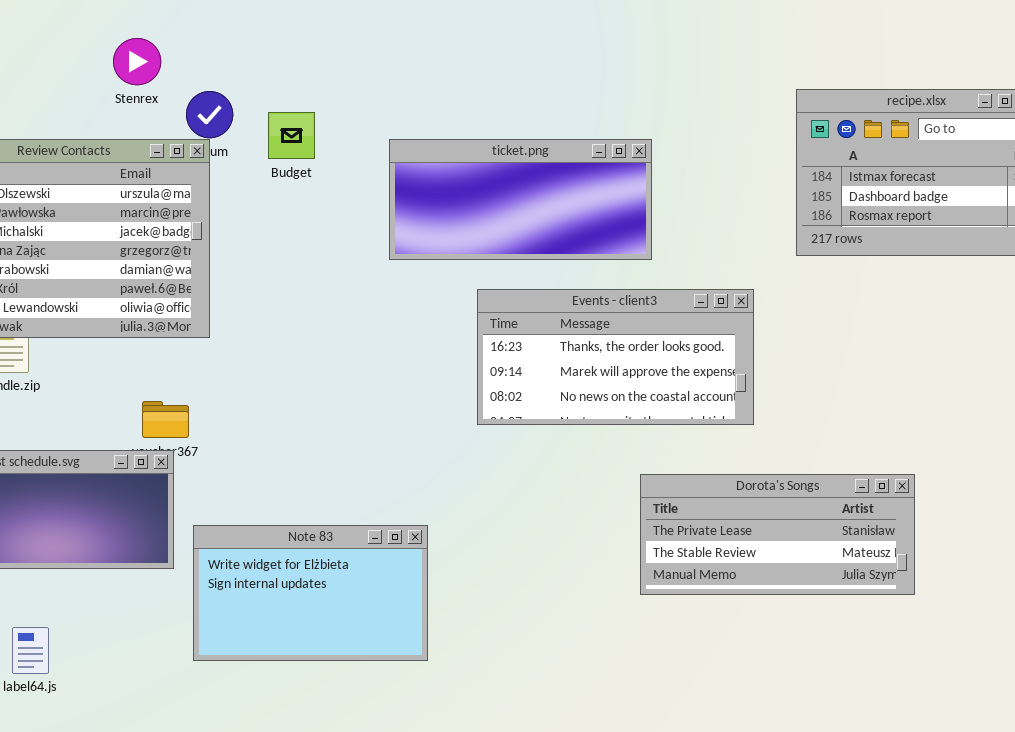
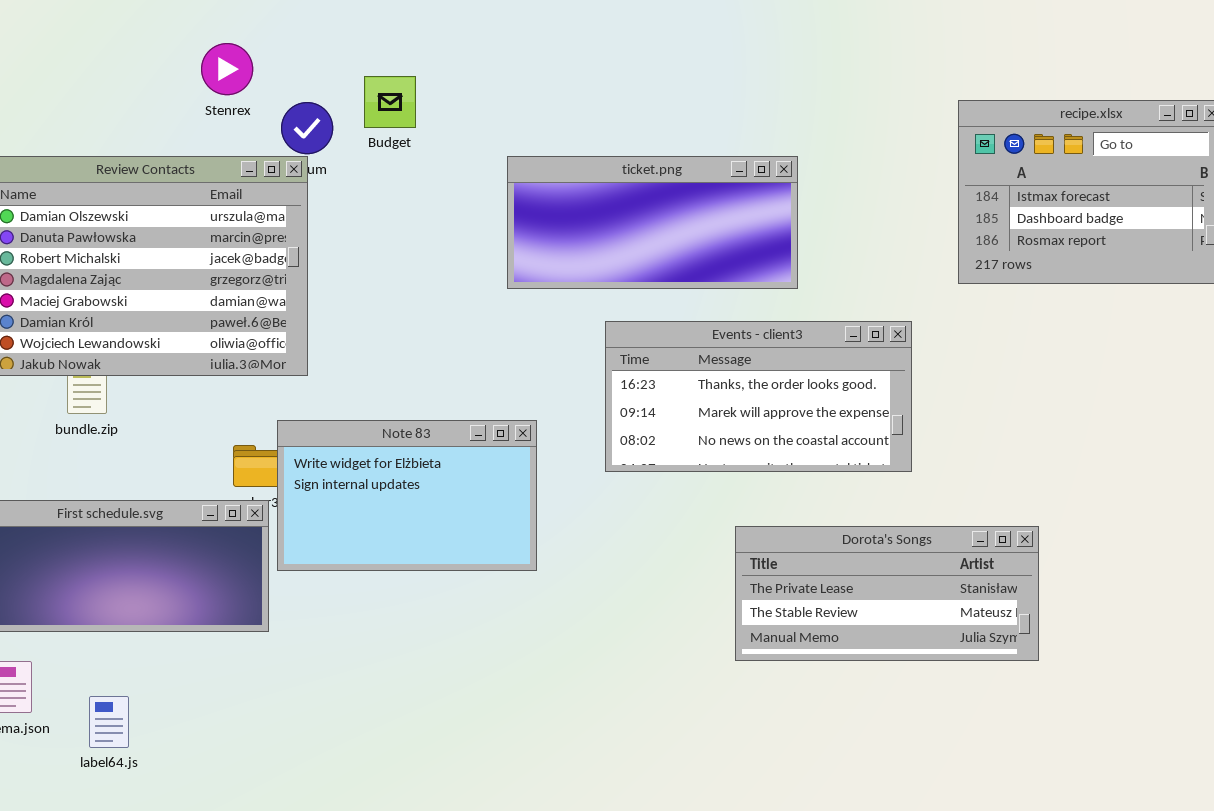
Budget: [268,112,315,159] -> [364,76,416,128], moved
Dorota's Songs: [640,474,915,595] -> [735,526,1039,661], moved
Note 83: [193,525,428,661] -> [277,420,537,571], moved

